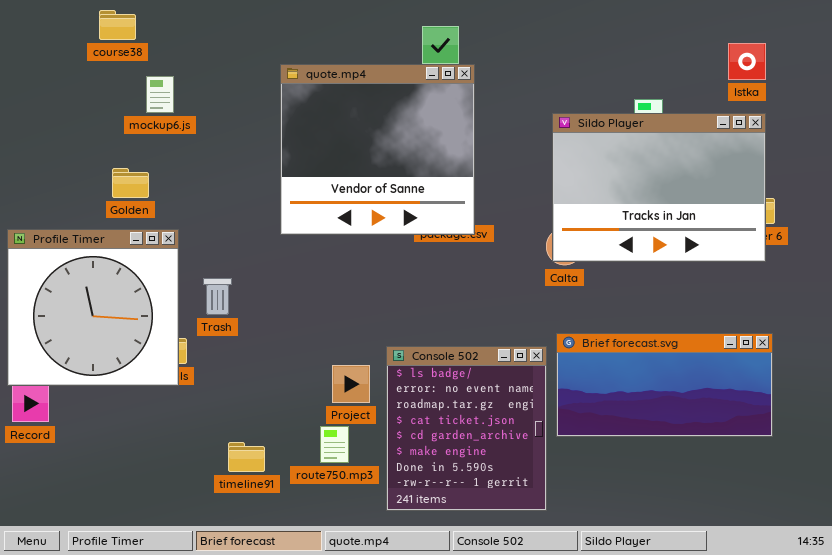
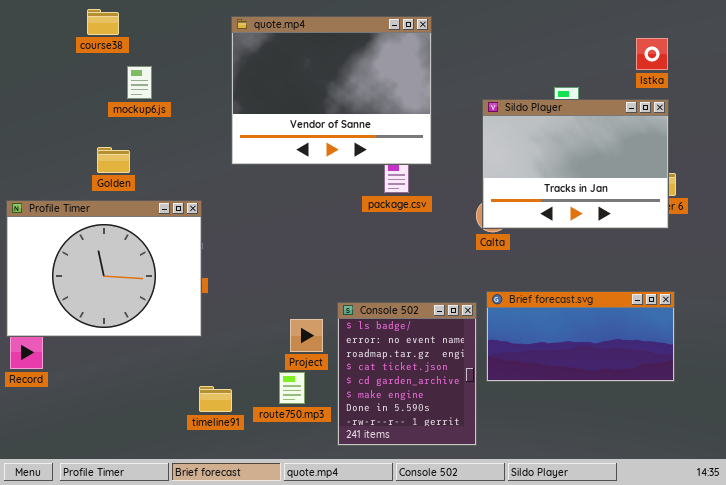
quote.mp4: [280,64,475,235] -> [231,16,432,165], moved, resized
Profile Timer: [7,229,179,386] -> [6,200,202,337], resized

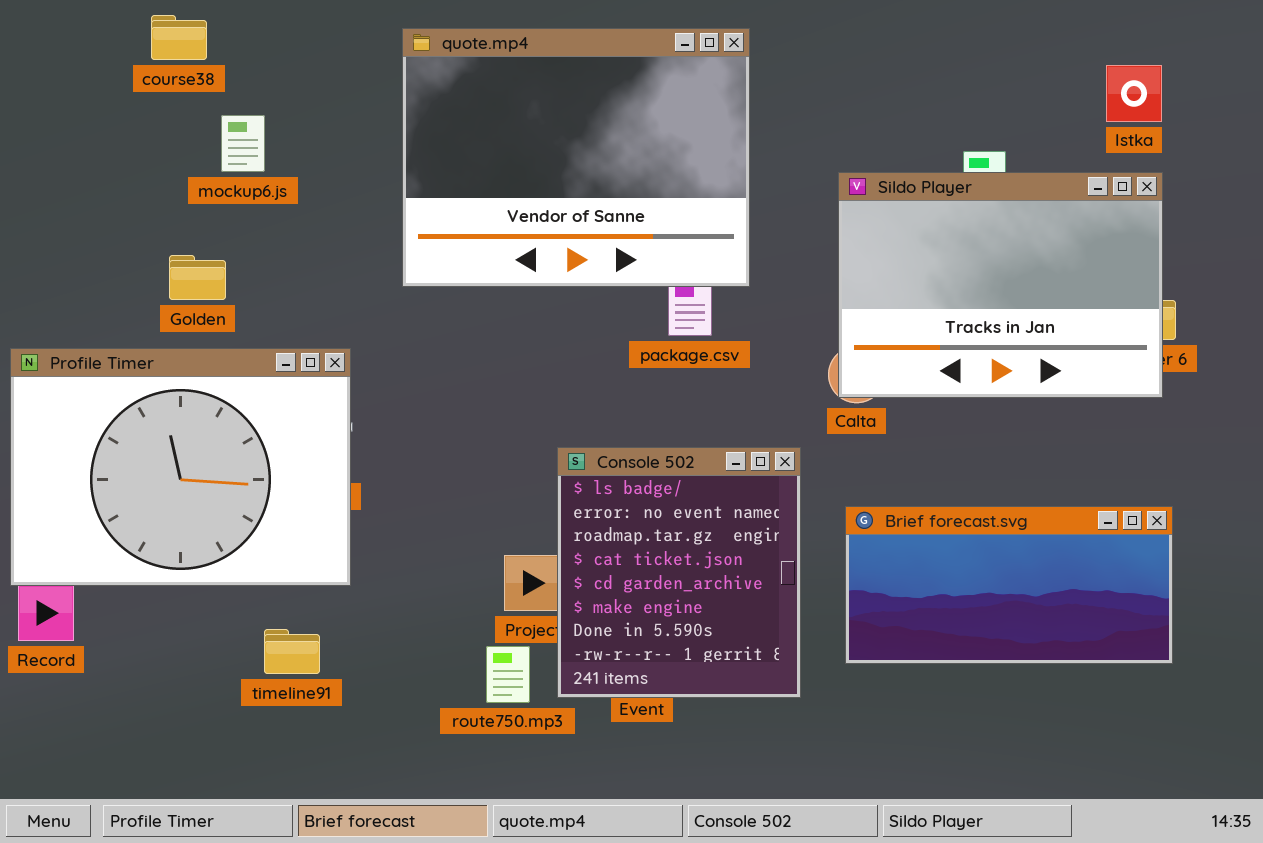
Console 502: [337,302,477,446] -> [557,447,801,698], moved
timeline91: [199,386,232,412] -> [264,629,320,674], moved

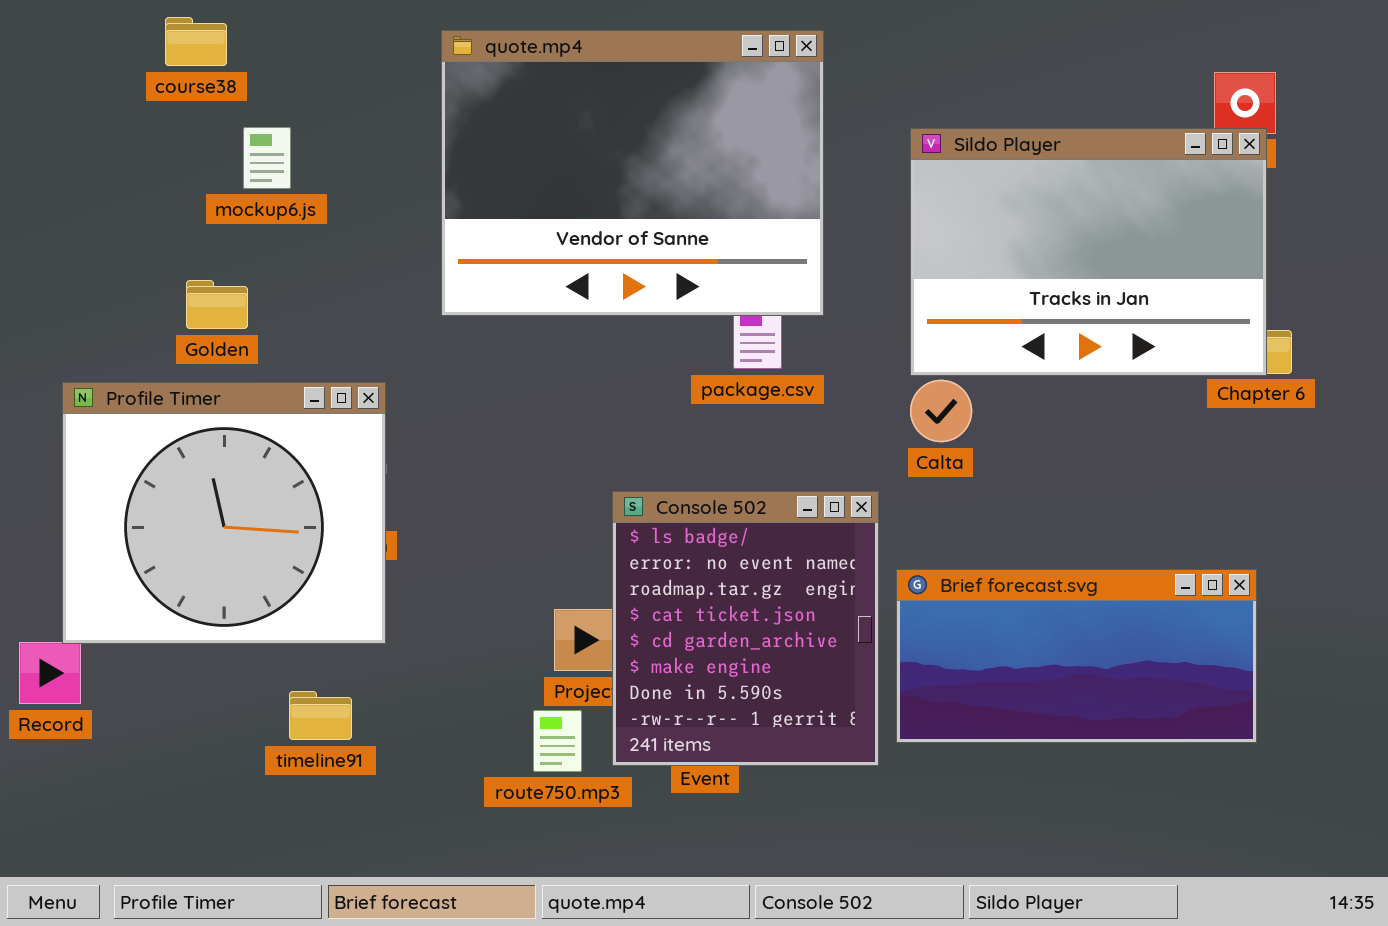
Sildo Player: [838,172,1163,398] -> [910,128,1267,376], moved
Profile Timer: [10,348,351,586] -> [62,382,386,644], resized
Brief forecast.svg: [845,506,1173,664] -> [896,569,1257,743], moved

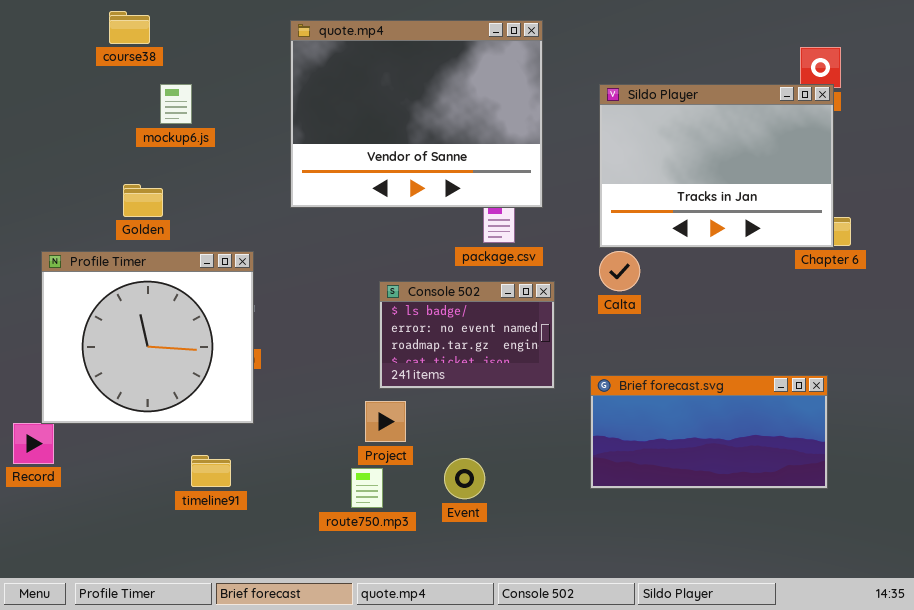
Console 502: [612,491,879,766] -> [379,281,555,389], moved, resized

